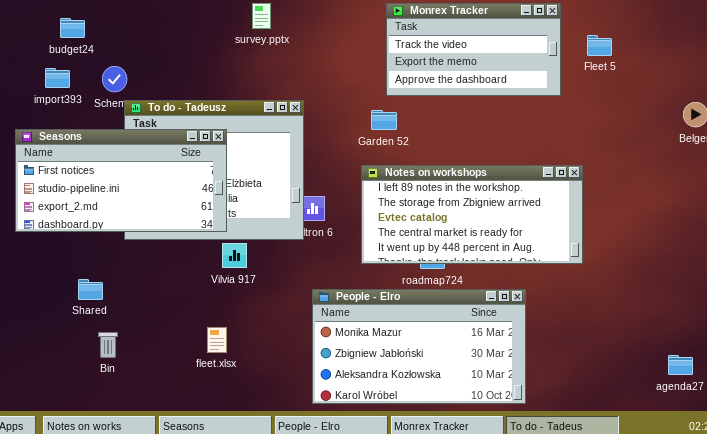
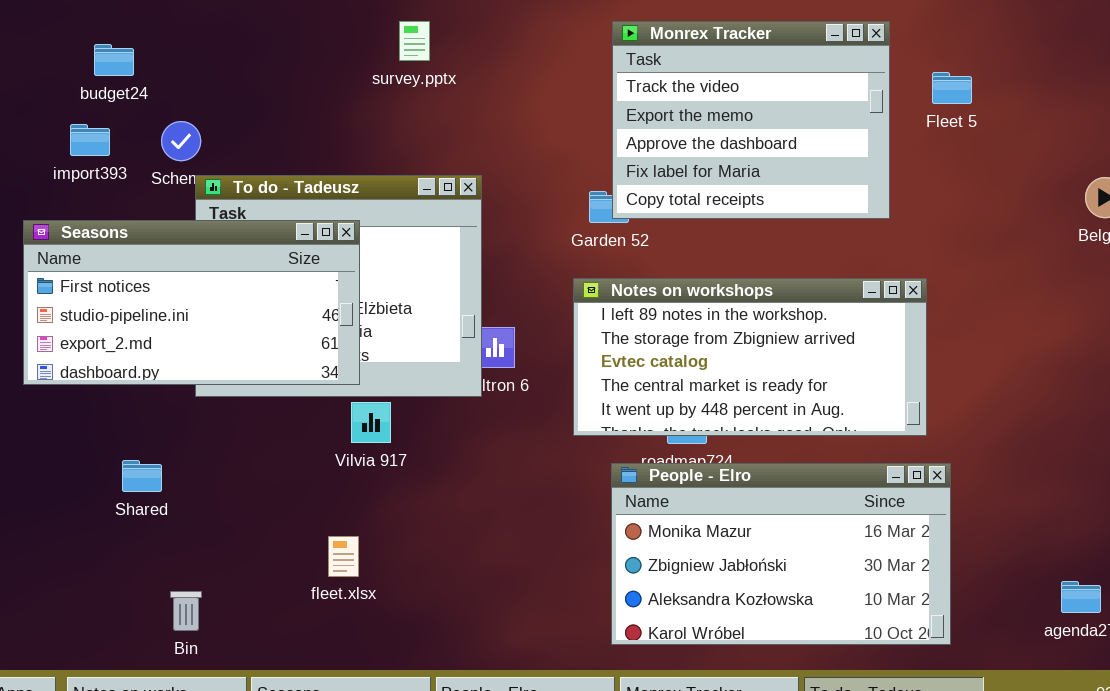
Monrex Tracker: [386,3,561,96] -> [612,21,890,219], resized
People - Elro: [312,289,526,404] -> [611,463,951,645], moved
Bin: [98,332,118,358] -> [170,591,202,631], moved

